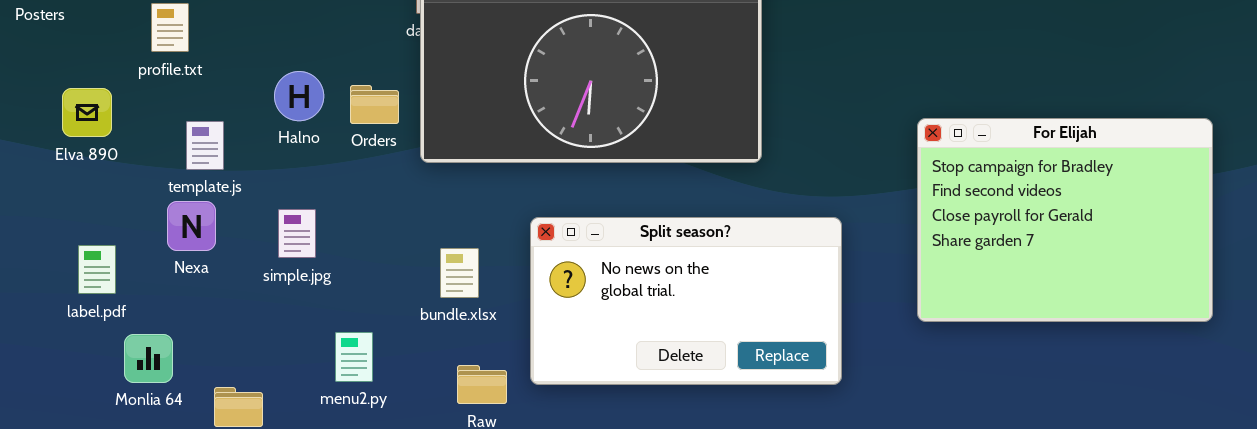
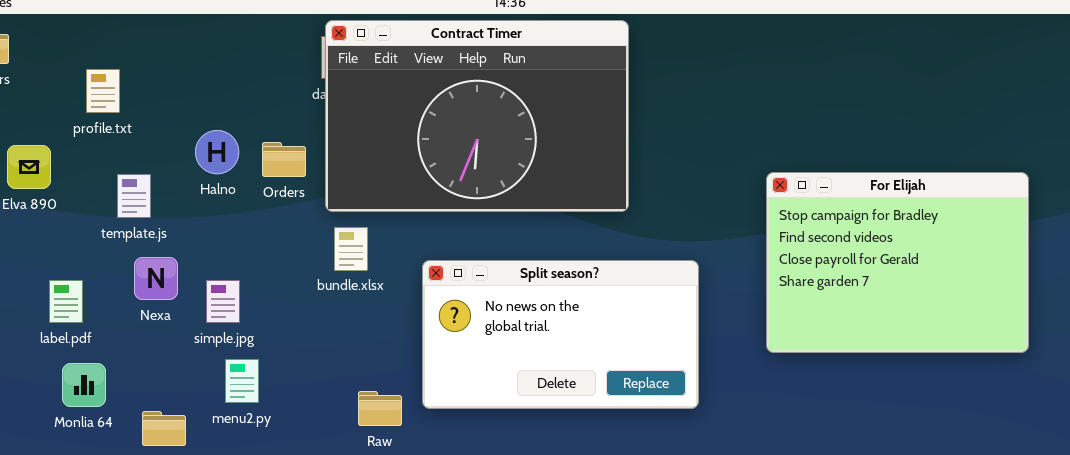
Nexa: [167,201,216,251] -> [134,257,178,300], moved
simple.jpg: [278,209,316,258] -> [206,280,240,323], moved
label.pdf: [78,245,116,294] -> [49,280,83,323], moved
bundle.xlsx: [440,248,479,298] -> [334,227,368,271], moved
menu2.py: [335,332,373,382] -> [225,359,259,403], moved

